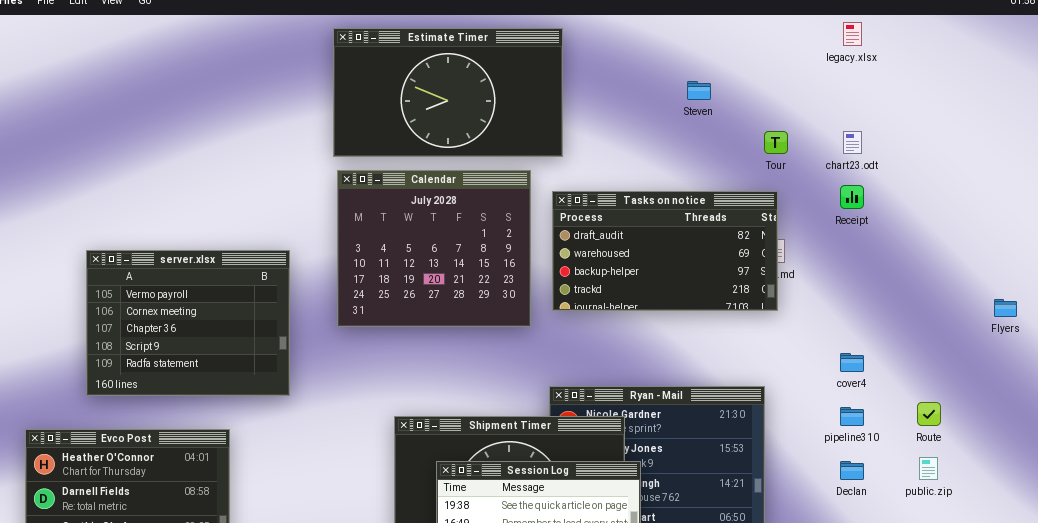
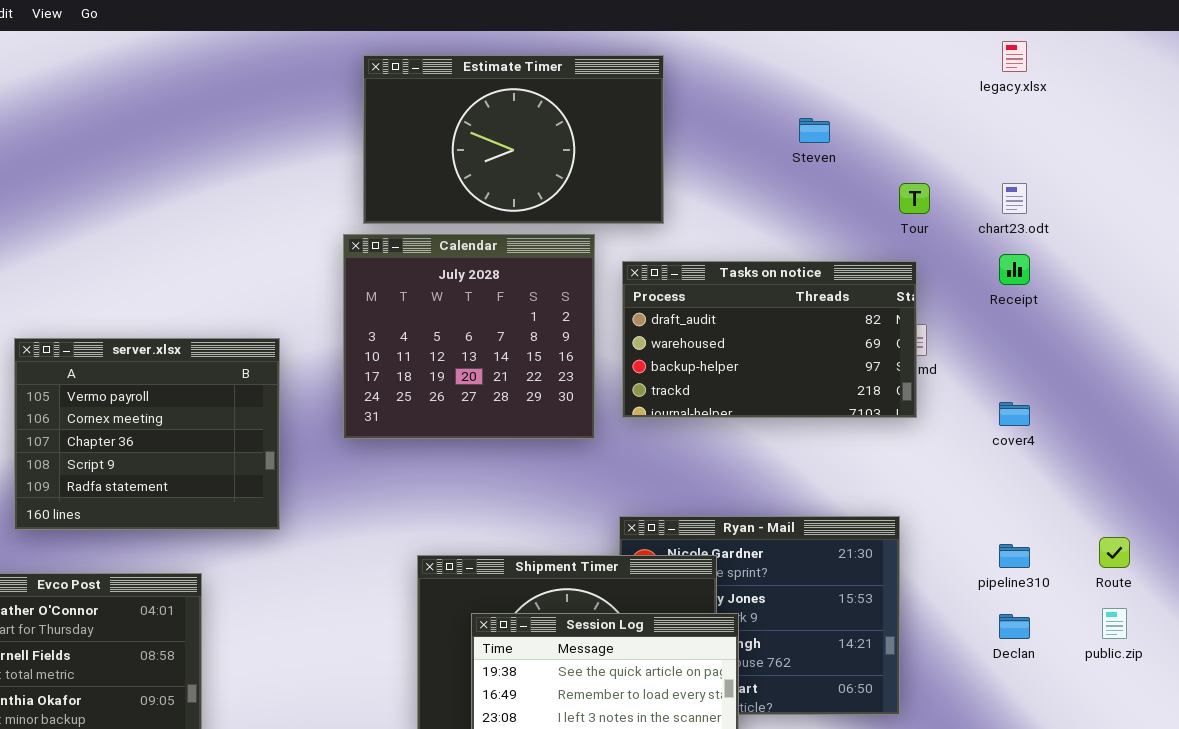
Estimate Timer: [333,28,563,157] -> [363,55,664,224], moved
cover4: [840,353,864,372] -> [999,402,1030,426], moved

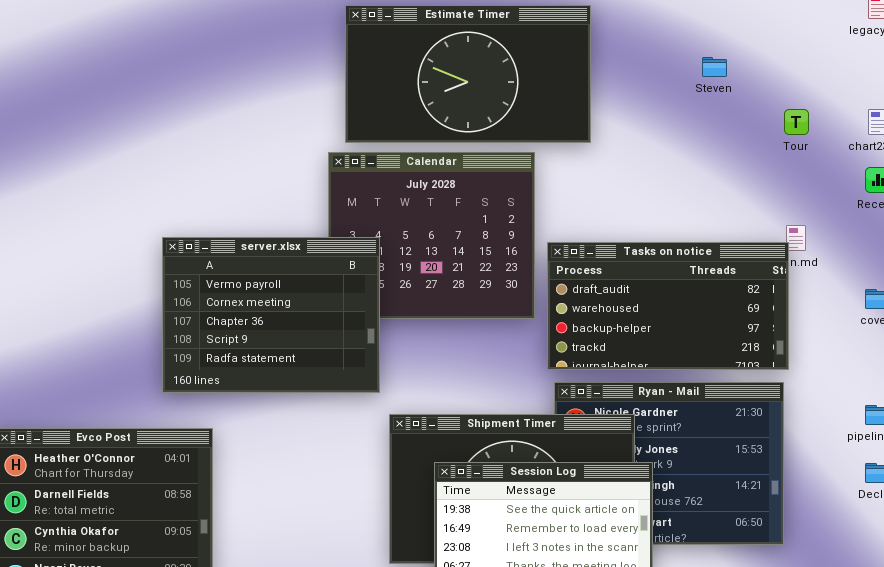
Tasks on notice: [622,261,917,418] -> [547,242,789,370], moved
server.xlsx: [14,338,280,530] -> [162,237,380,393], moved

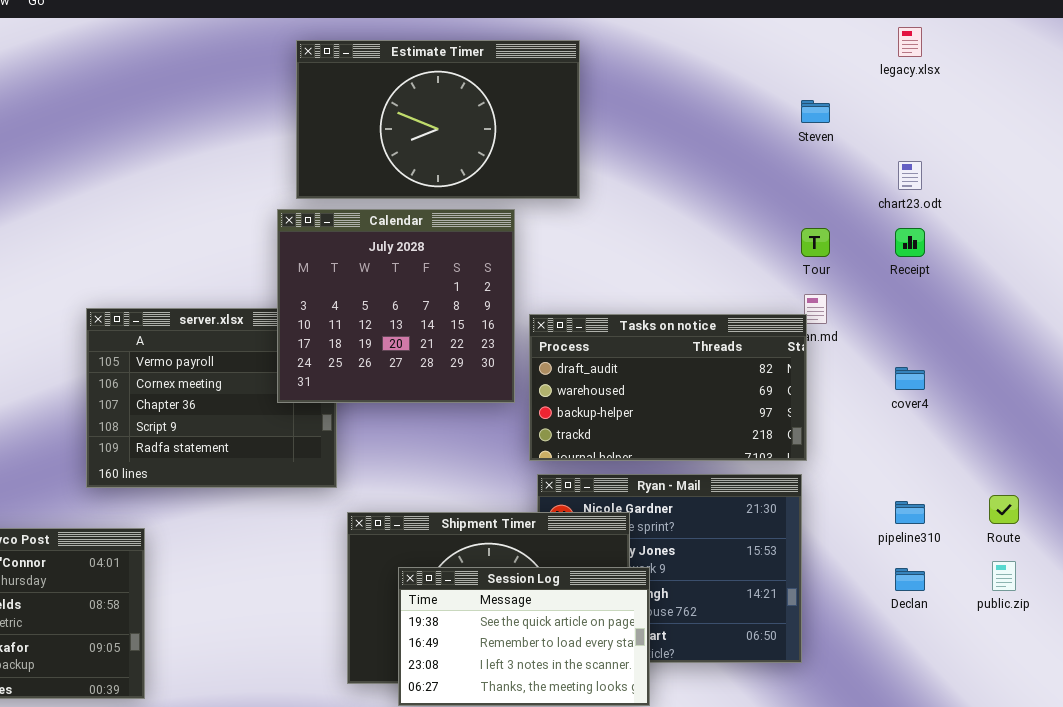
Steven: [702,57,727,77] -> [801,100,830,123], moved
Tour: [784,109,809,135] -> [801,228,830,257], moved
Calendar: [328,152,535,319] -> [277,209,515,403], raised

